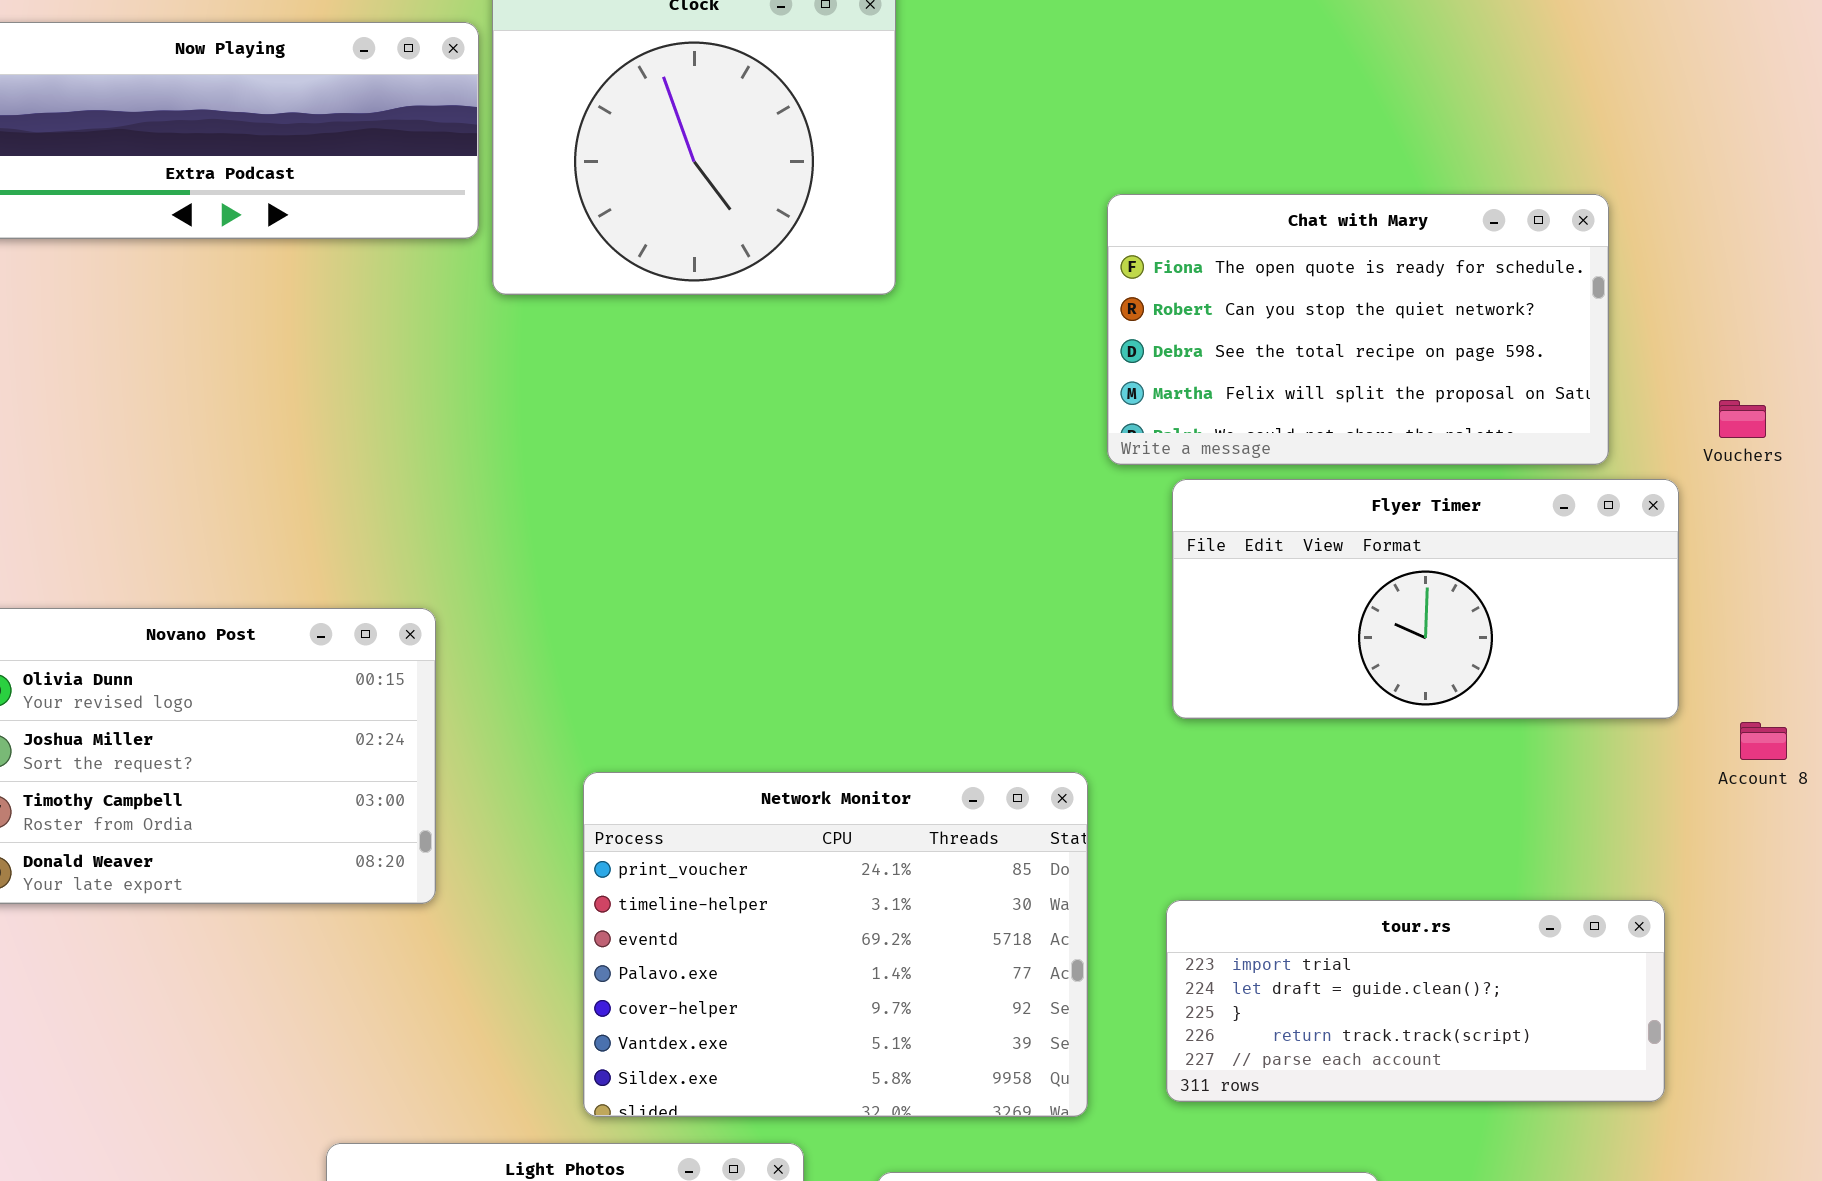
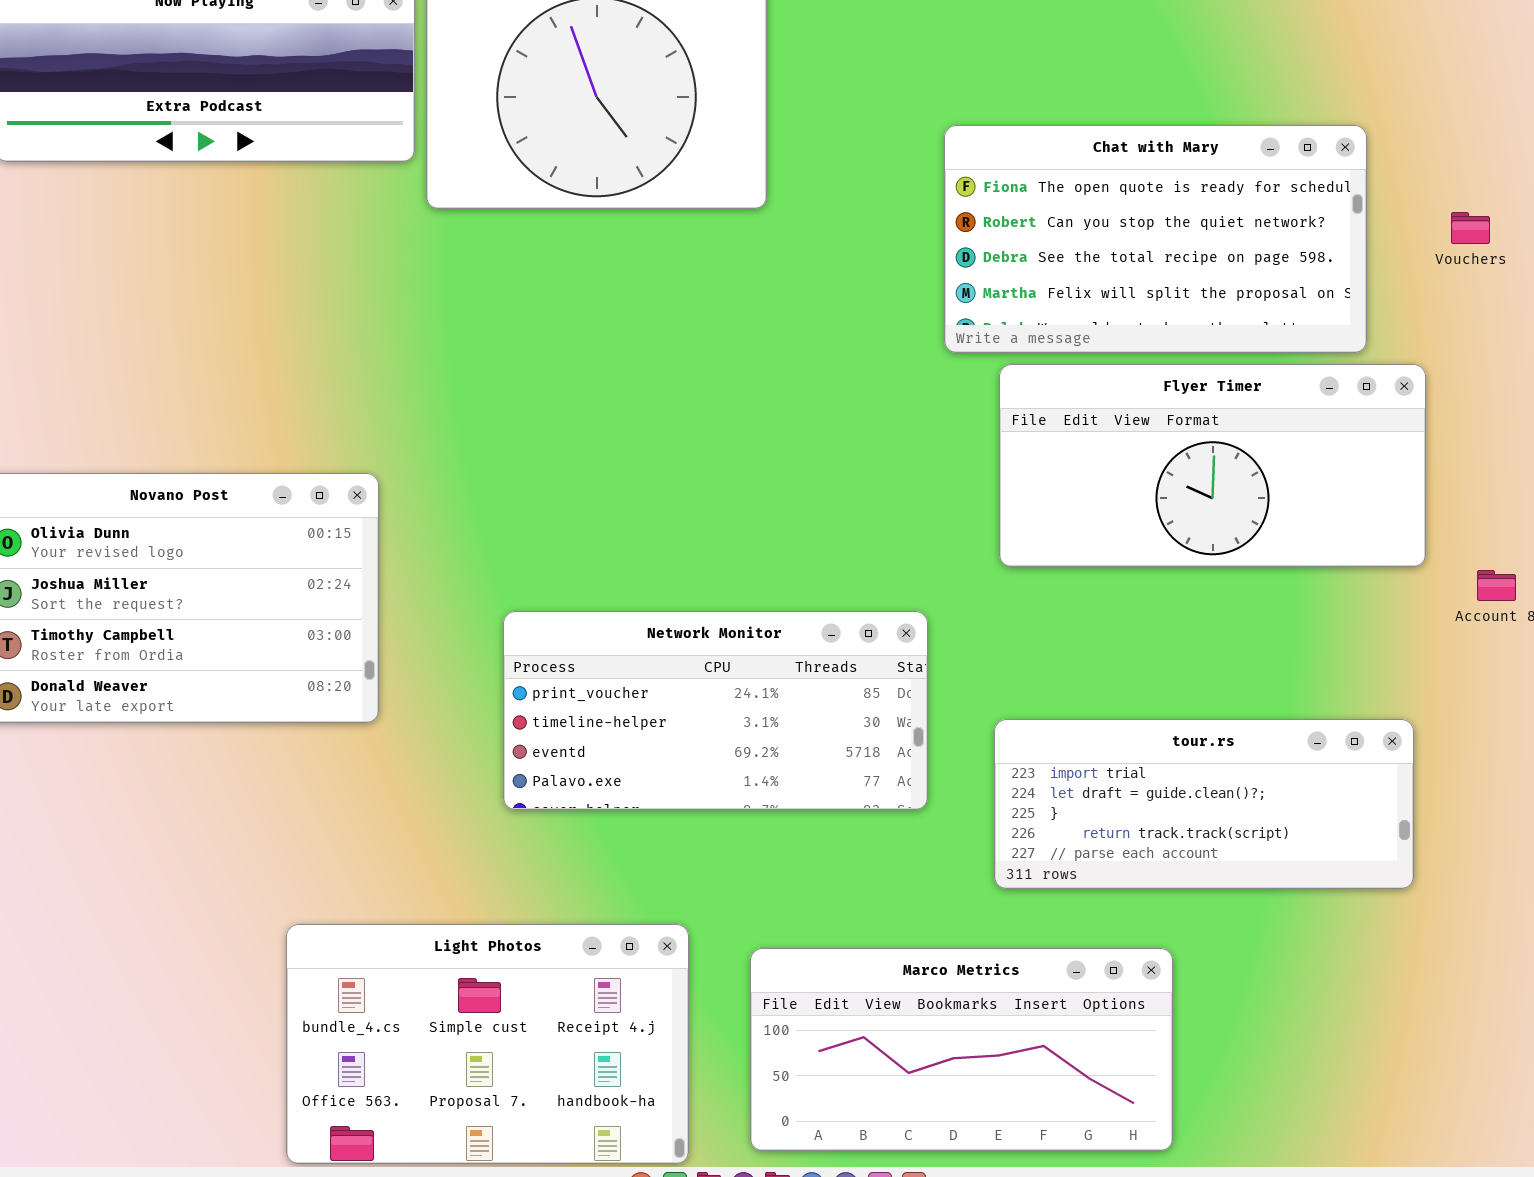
Vouchers: [1719,400,1766,438] -> [1451,212,1490,244], moved
Network Monitor: [583,772,1088,1117] -> [503,611,928,810], resized

